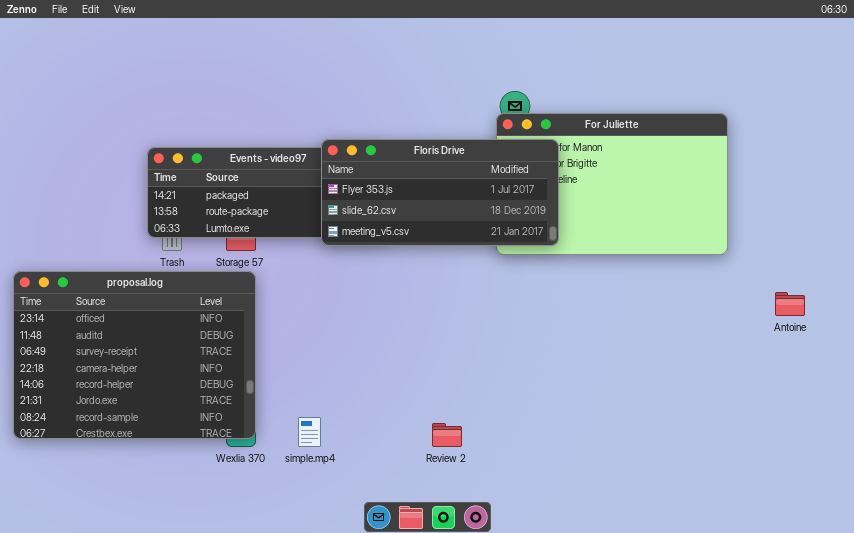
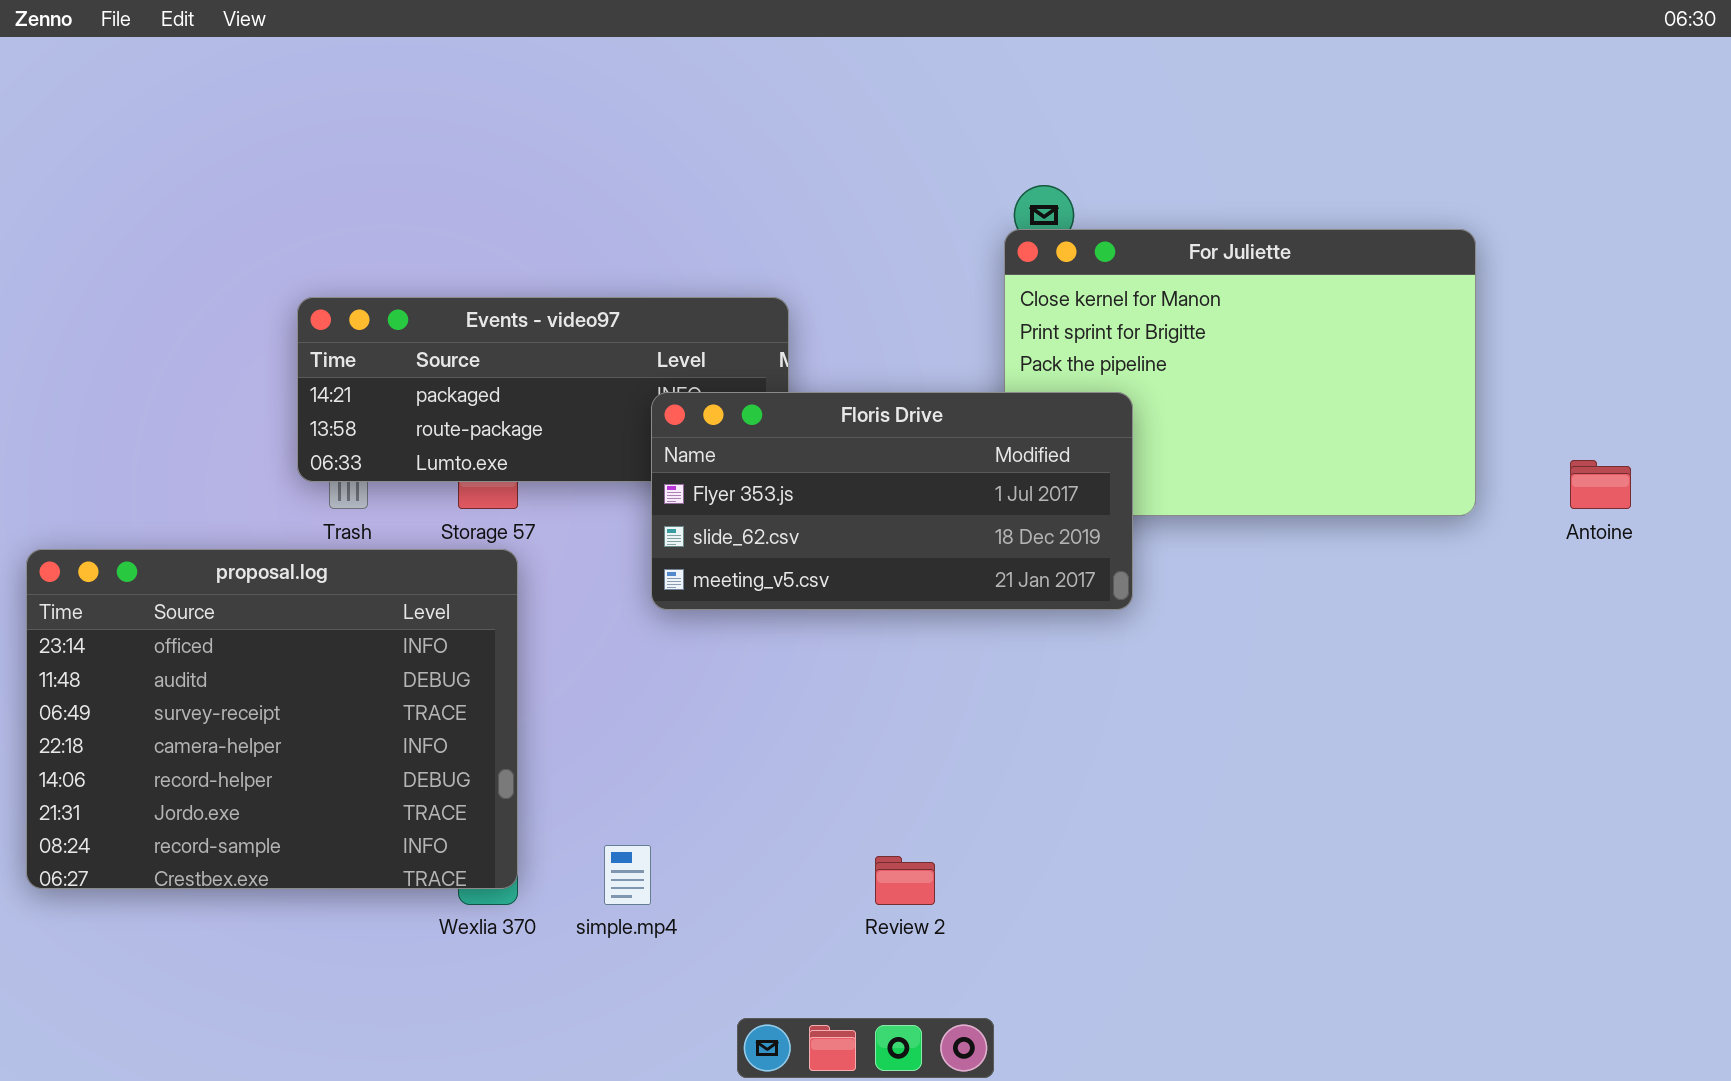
Floris Drive: [321,139,559,246] -> [651,392,1133,610], moved
Antoine: [775,292,805,316] -> [1570,460,1631,509], moved

